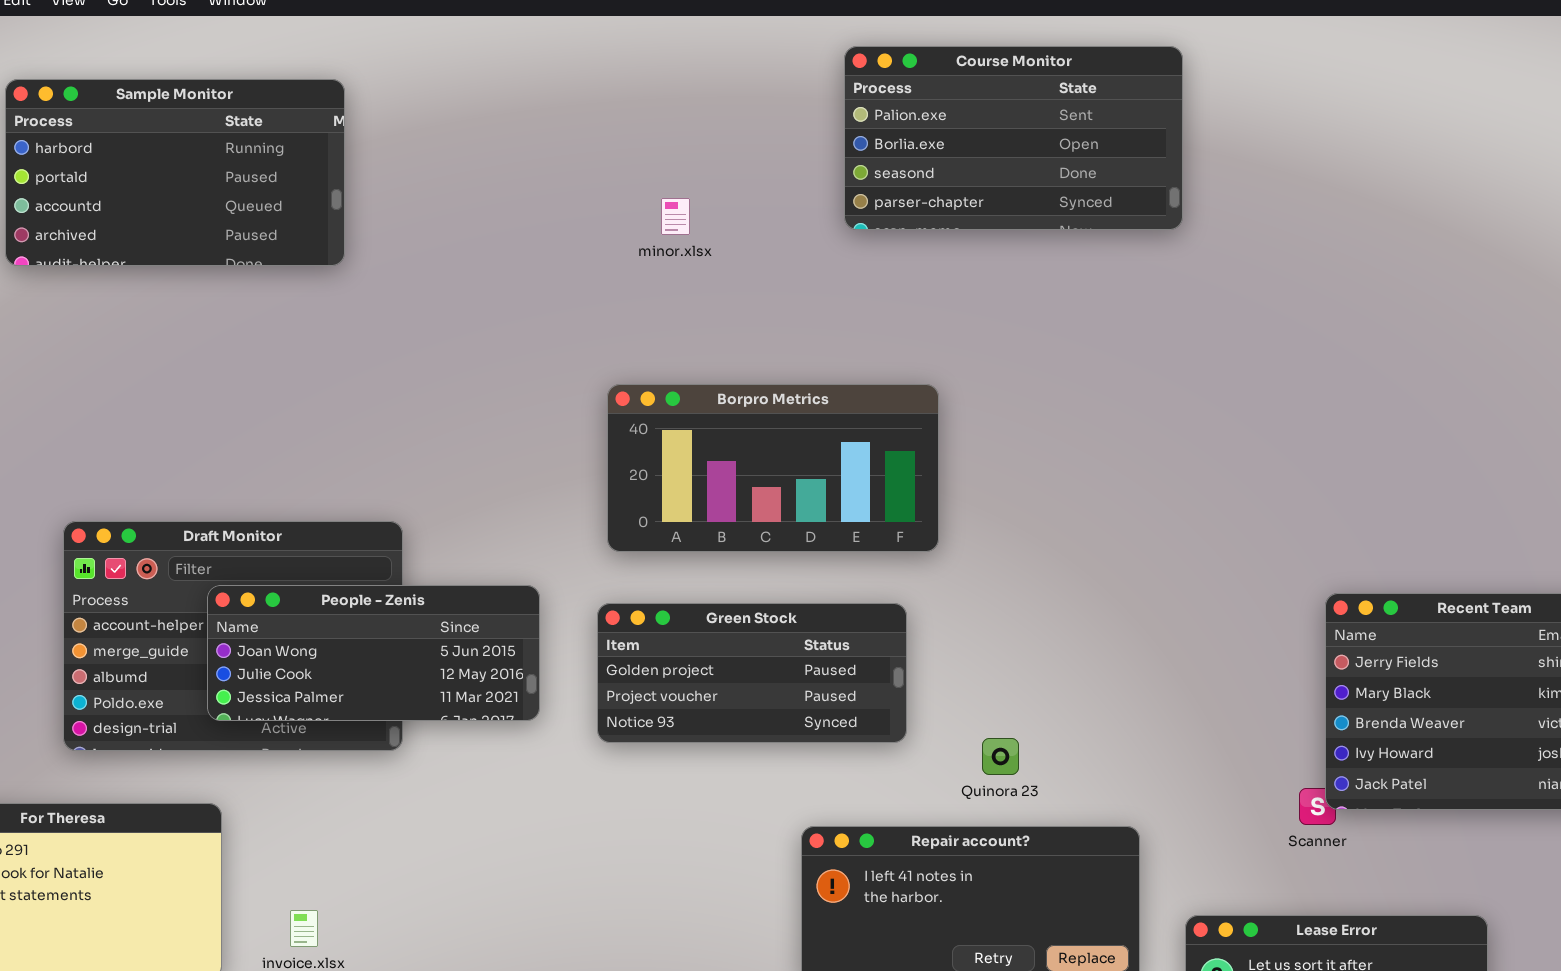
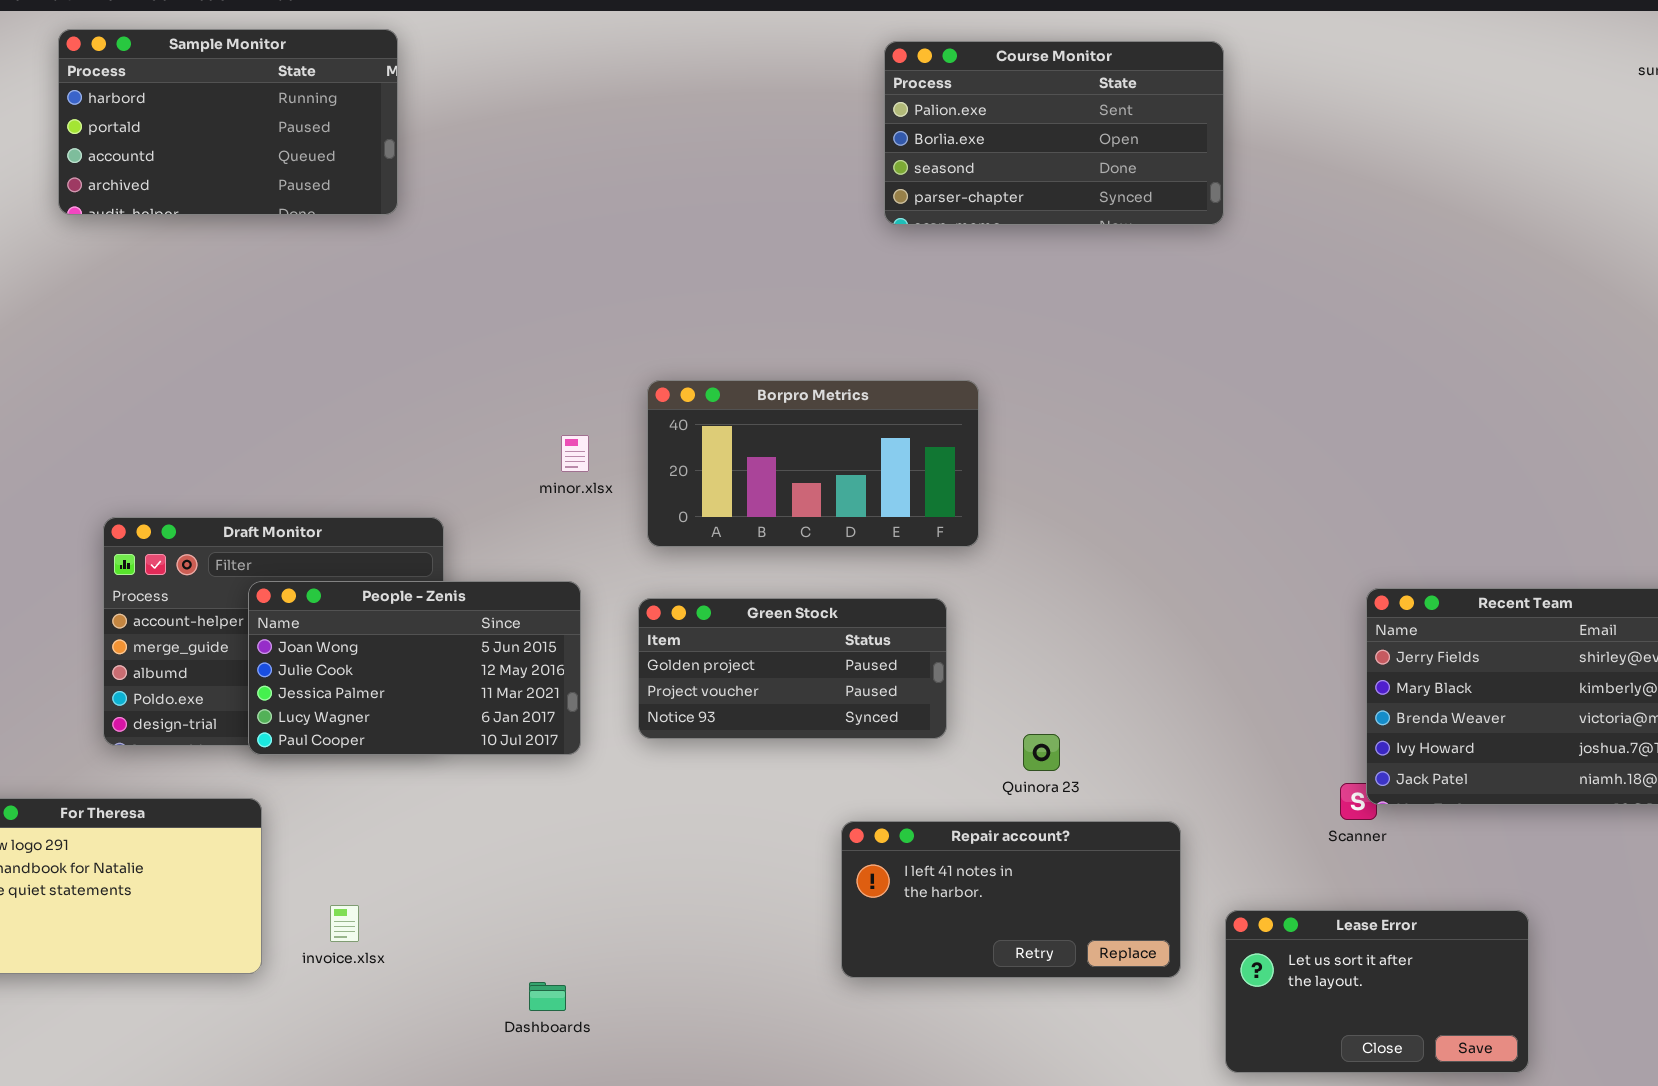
Sample Monitor: [5,79,345,266] -> [58,29,398,215], moved
minor.xlsx: [661,198,690,235] -> [561,435,589,472], moved
People - Zenis: [207,585,540,721] -> [248,581,581,755], resized

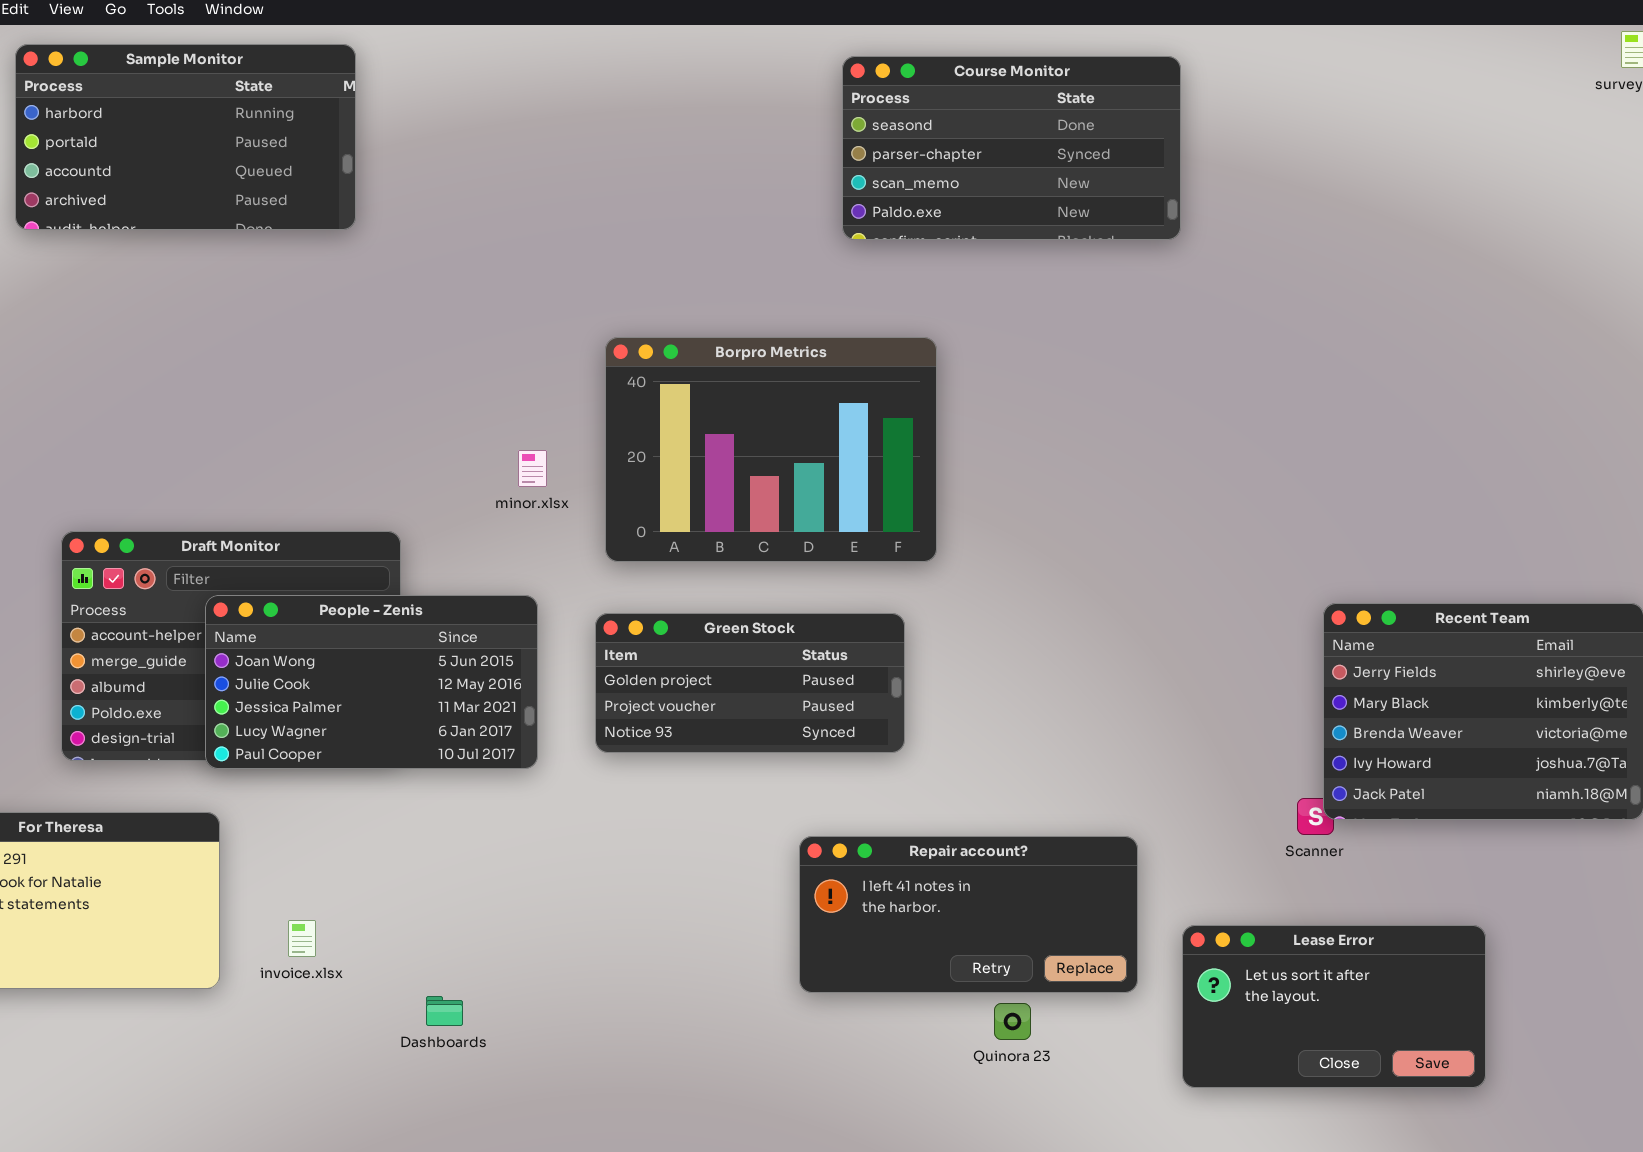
Course Monitor: [884,41,1224,225] -> [842,56,1181,240], scrolled down 2 rows
Borpro Metrics: [647,380,979,547] -> [605,337,937,562], resized
Quinora 23: [1023,734,1060,771] -> [994,1003,1031,1040], moved
Dashboards: [529,982,566,1011] -> [426,996,463,1026], moved

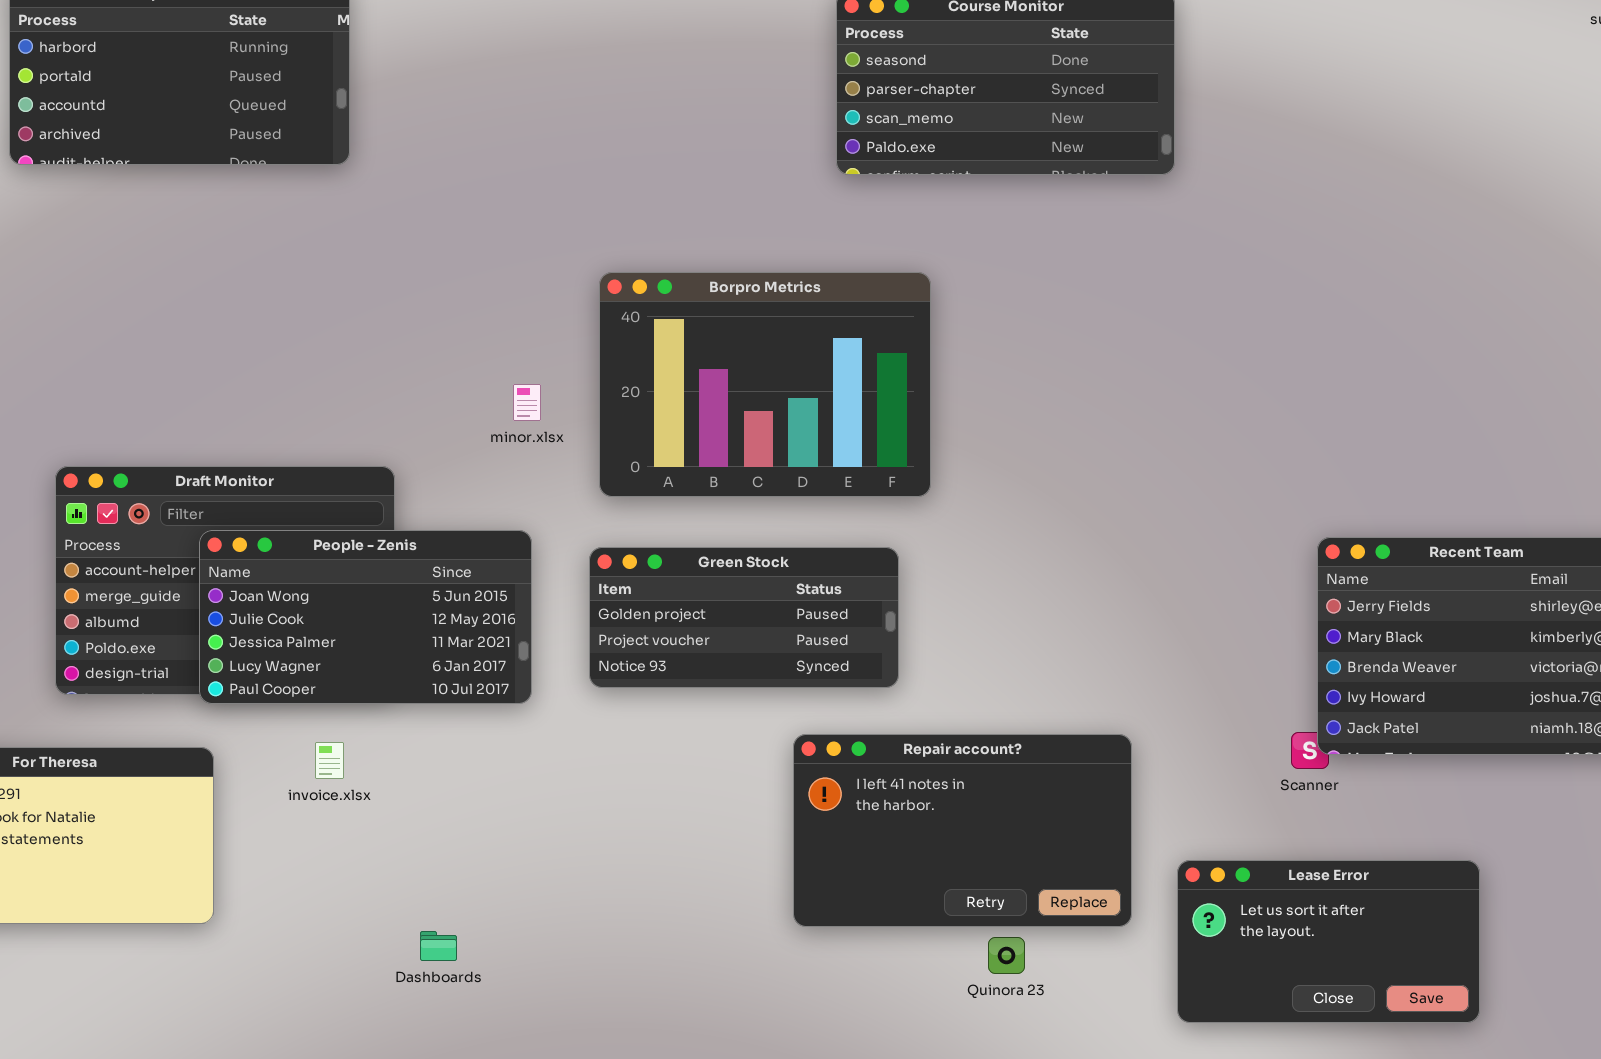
Repair account?: [799,836,1138,993] -> [793,734,1132,927], resized
invoice.xlsx: [288,920,316,957] -> [315,742,344,779], moved

